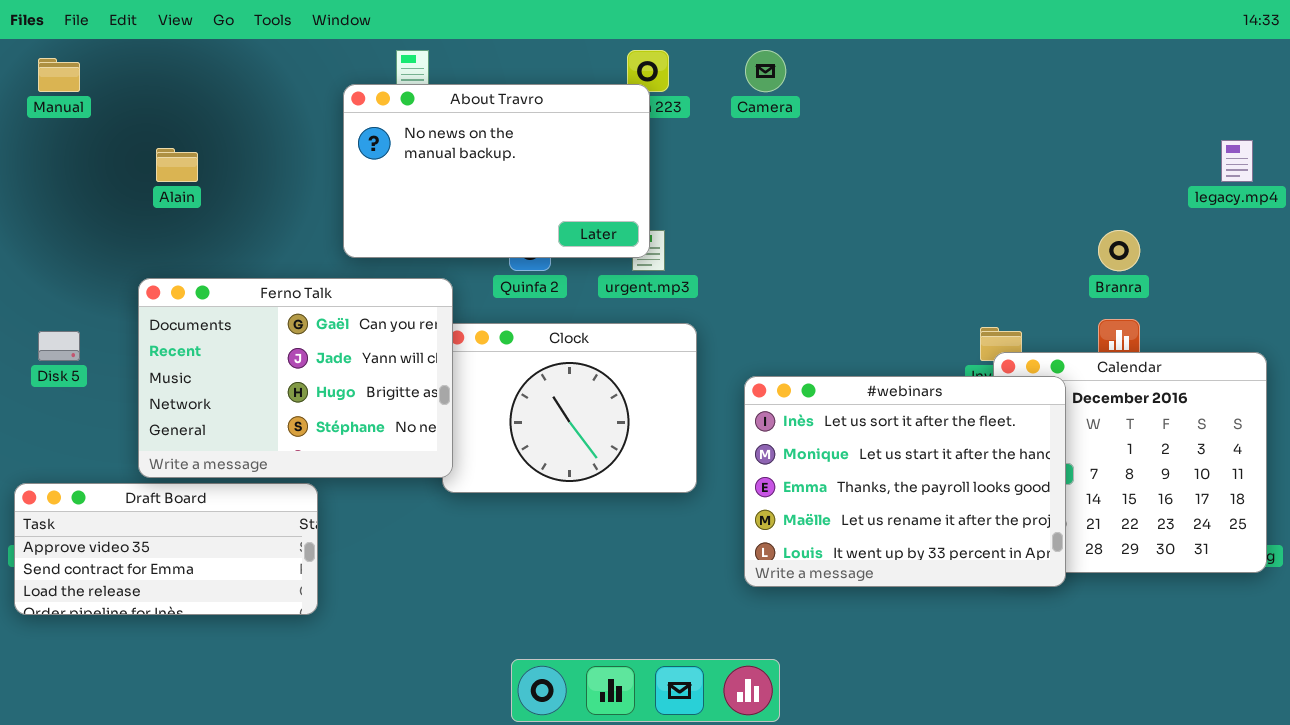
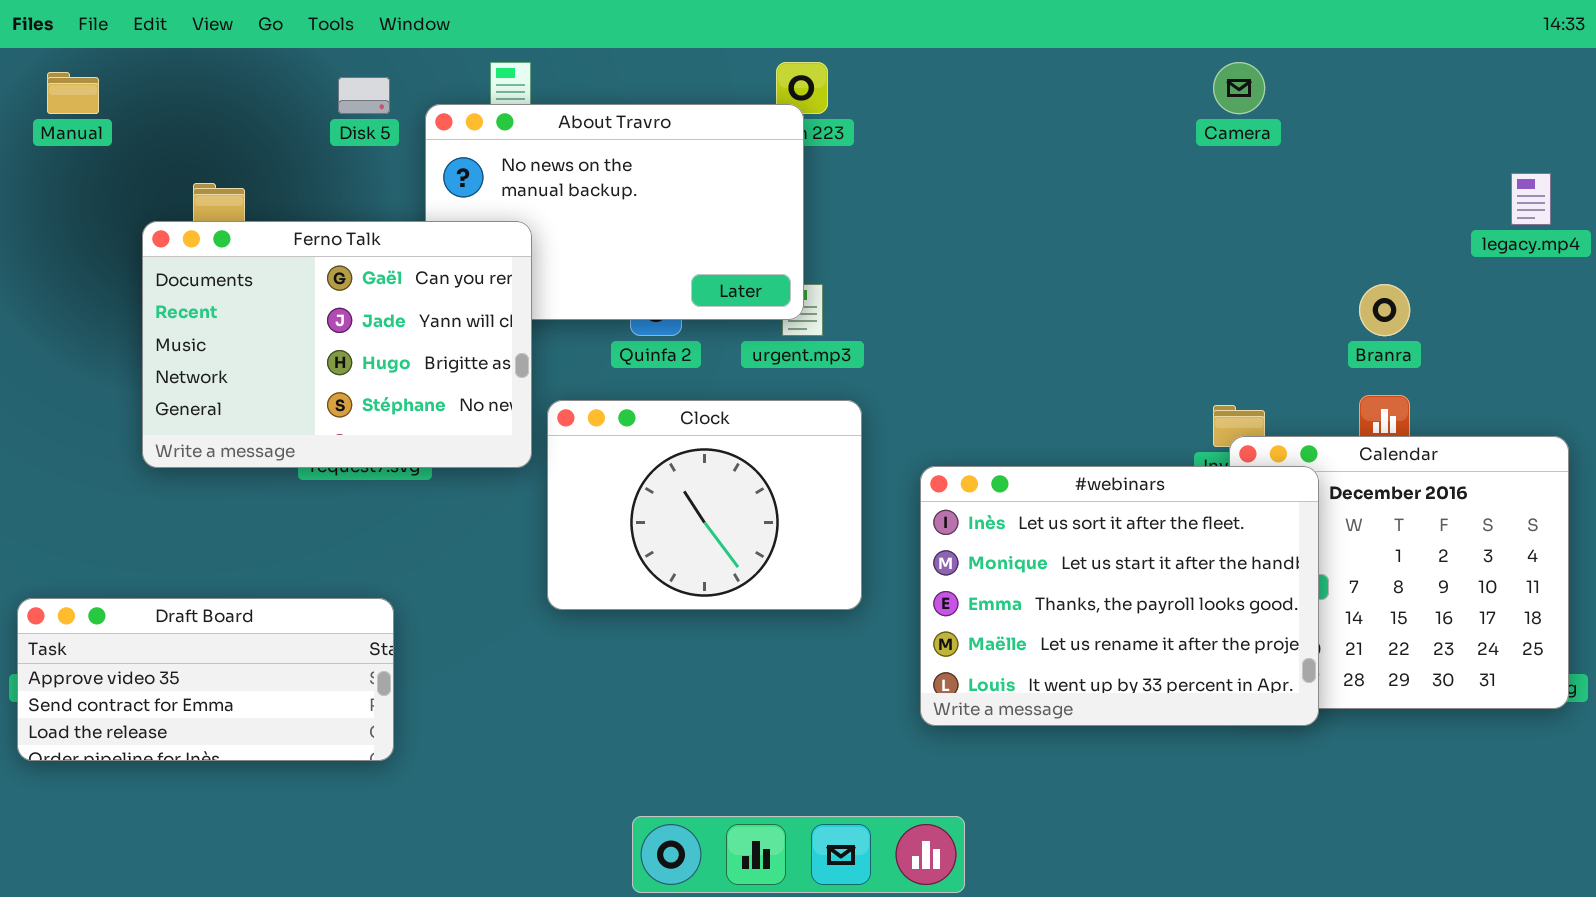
Camera: [745,50,786,92] -> [1213,62,1265,114], moved
Ferno Talk: [138,278,453,478] -> [142,221,532,468], moved
Disk 5: [38,331,80,361] -> [338,77,390,114], moved

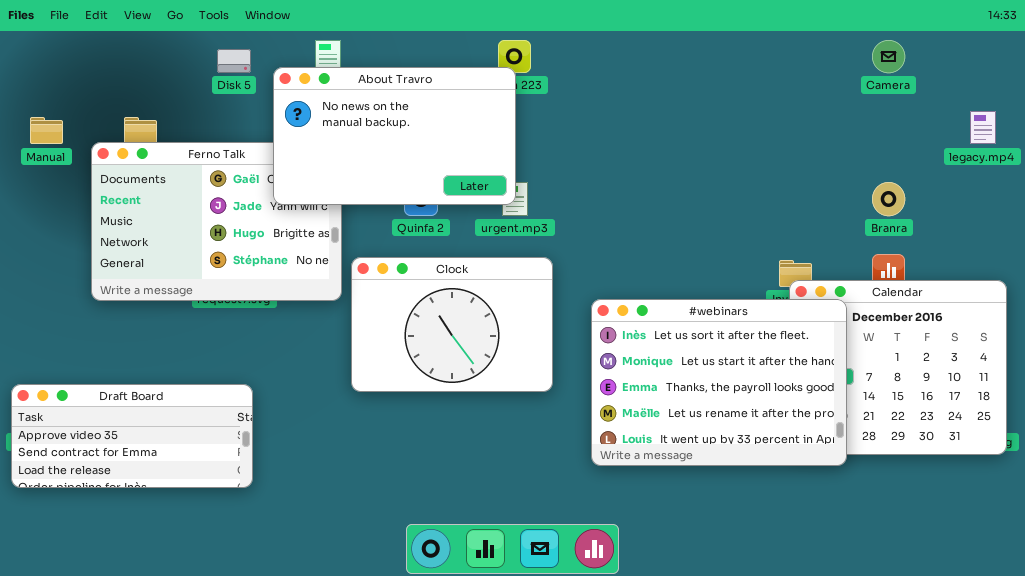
Camera: [1213,62,1265,114] -> [872,40,905,73], moved
Manual: [47,72,99,114] -> [30,117,63,144], moved
About Travro: [425,104,804,320] -> [273,67,516,205], raised

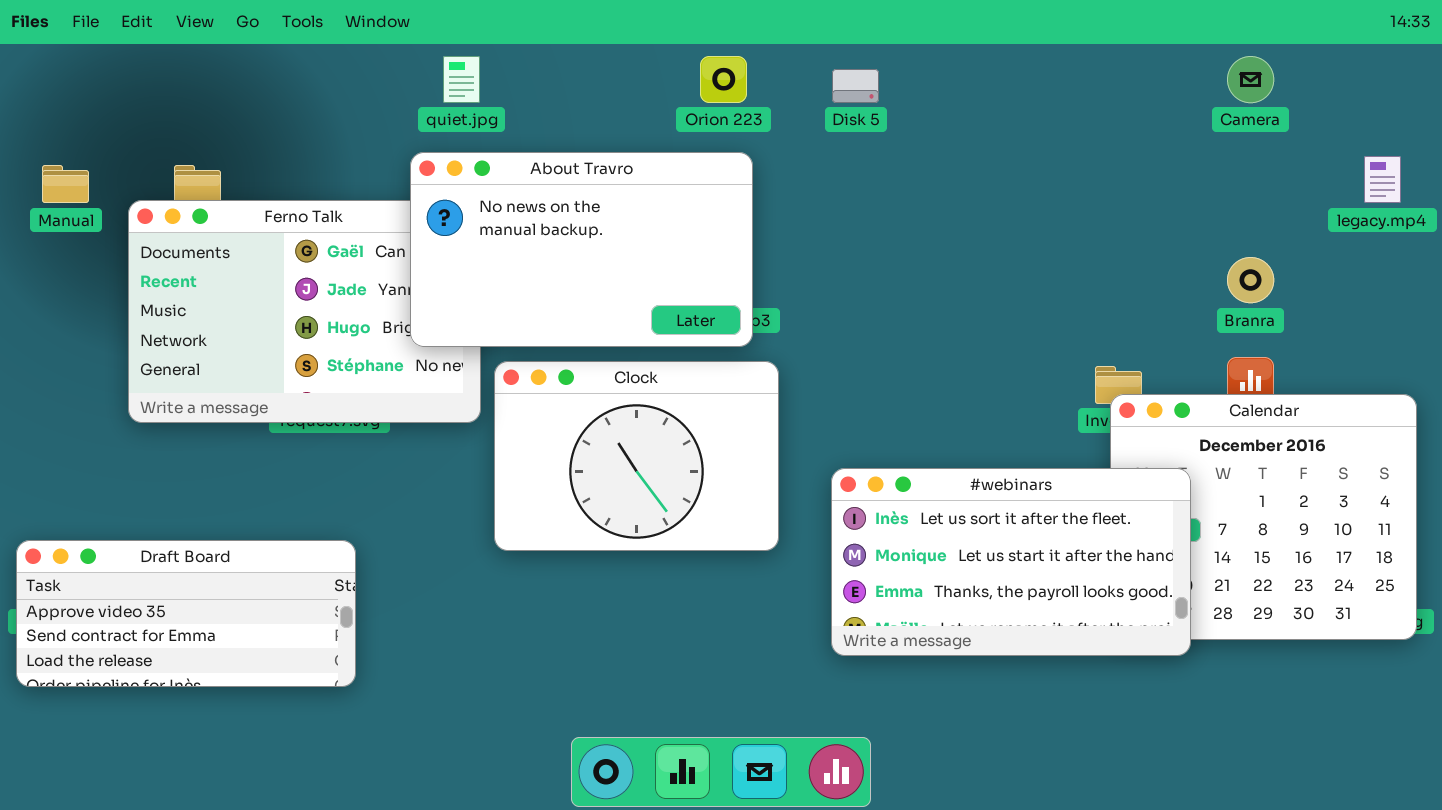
Disk 5: [217,49,251,73] -> [832,69,879,103], moved
About Travro: [273,67,516,205] -> [410,152,753,347], moved
#webinars: [591,299,847,466] -> [831,468,1191,656], resized

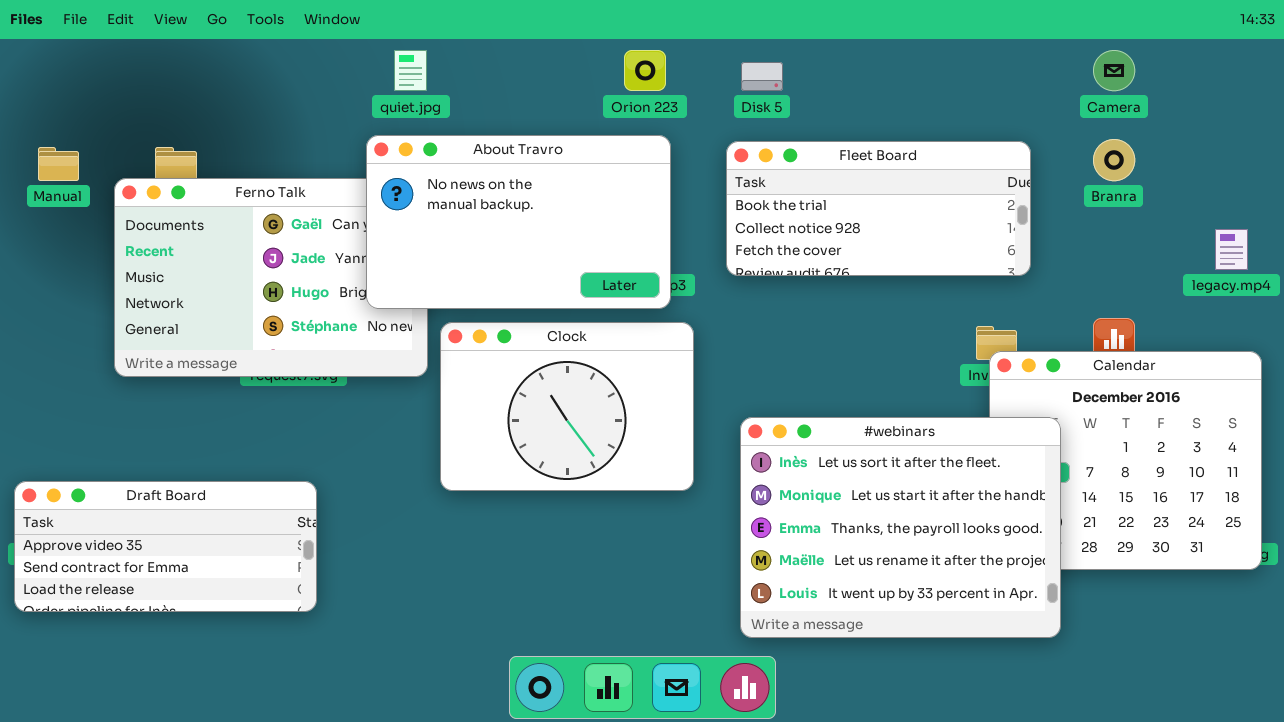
legacy.mp4: [1364,156,1401,203] -> [1215,229,1248,270], moved
Fleet Board: none -> [726,141,1031,276], opened
Branra: [1227,257,1274,303] -> [1093,139,1135,181], moved
#webinars: [831,468,1191,656] -> [740,417,1061,638], resized

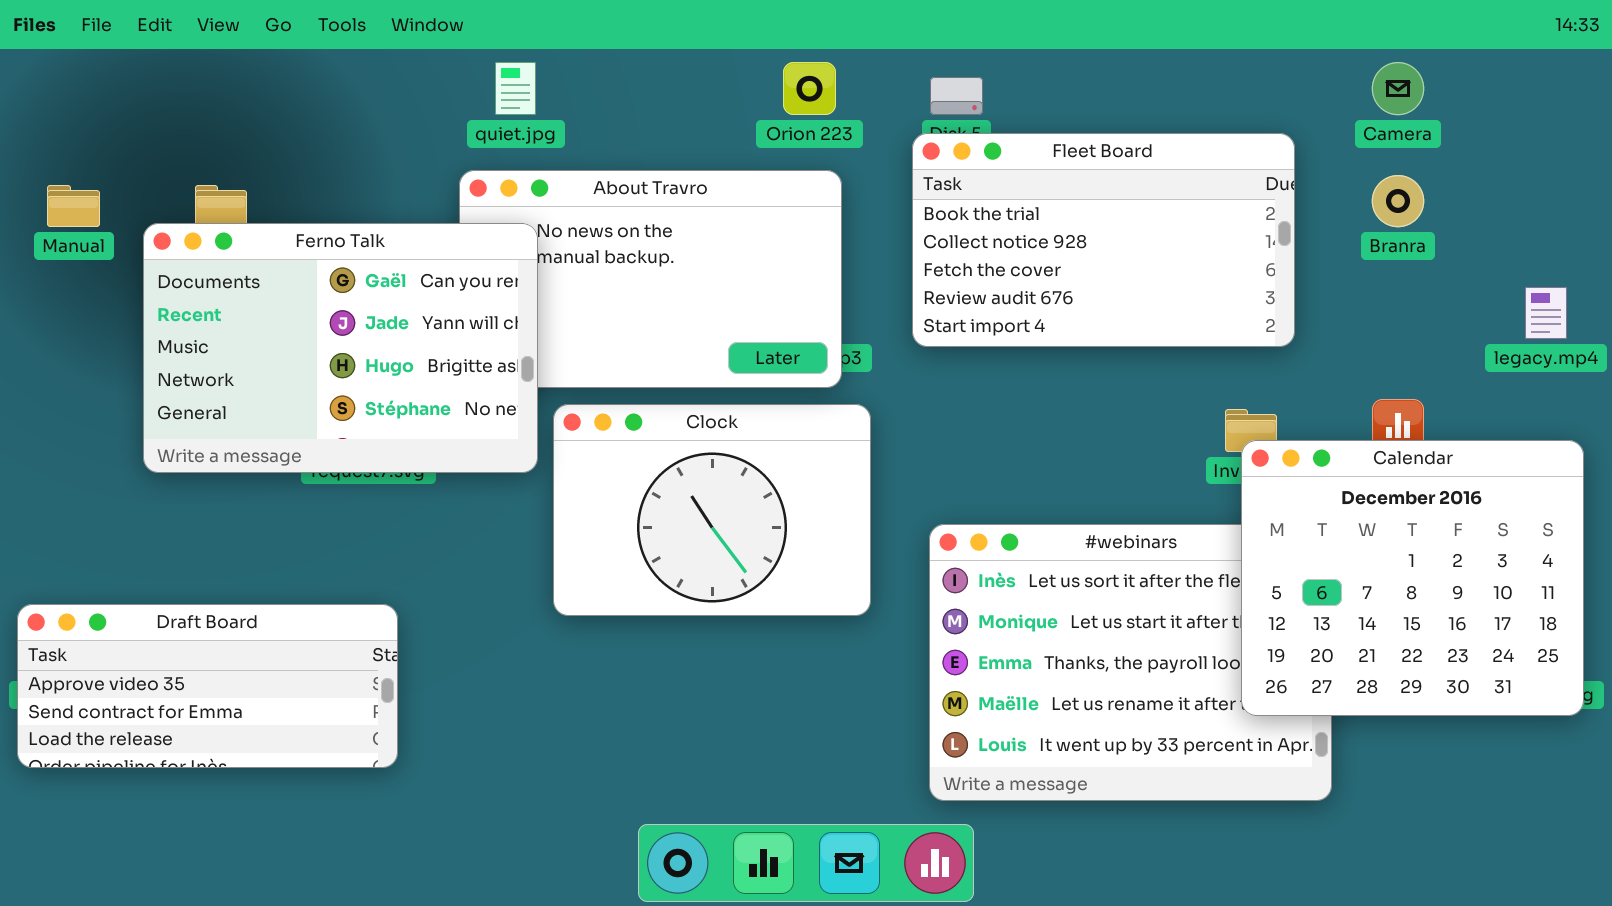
Fleet Board: [726,141,1031,276] -> [912,133,1295,347], resized
Ferno Talk: [114,178,428,377] -> [143,223,538,473], raised
Calendar: [989,351,1262,570] -> [1241,440,1584,716], raised

